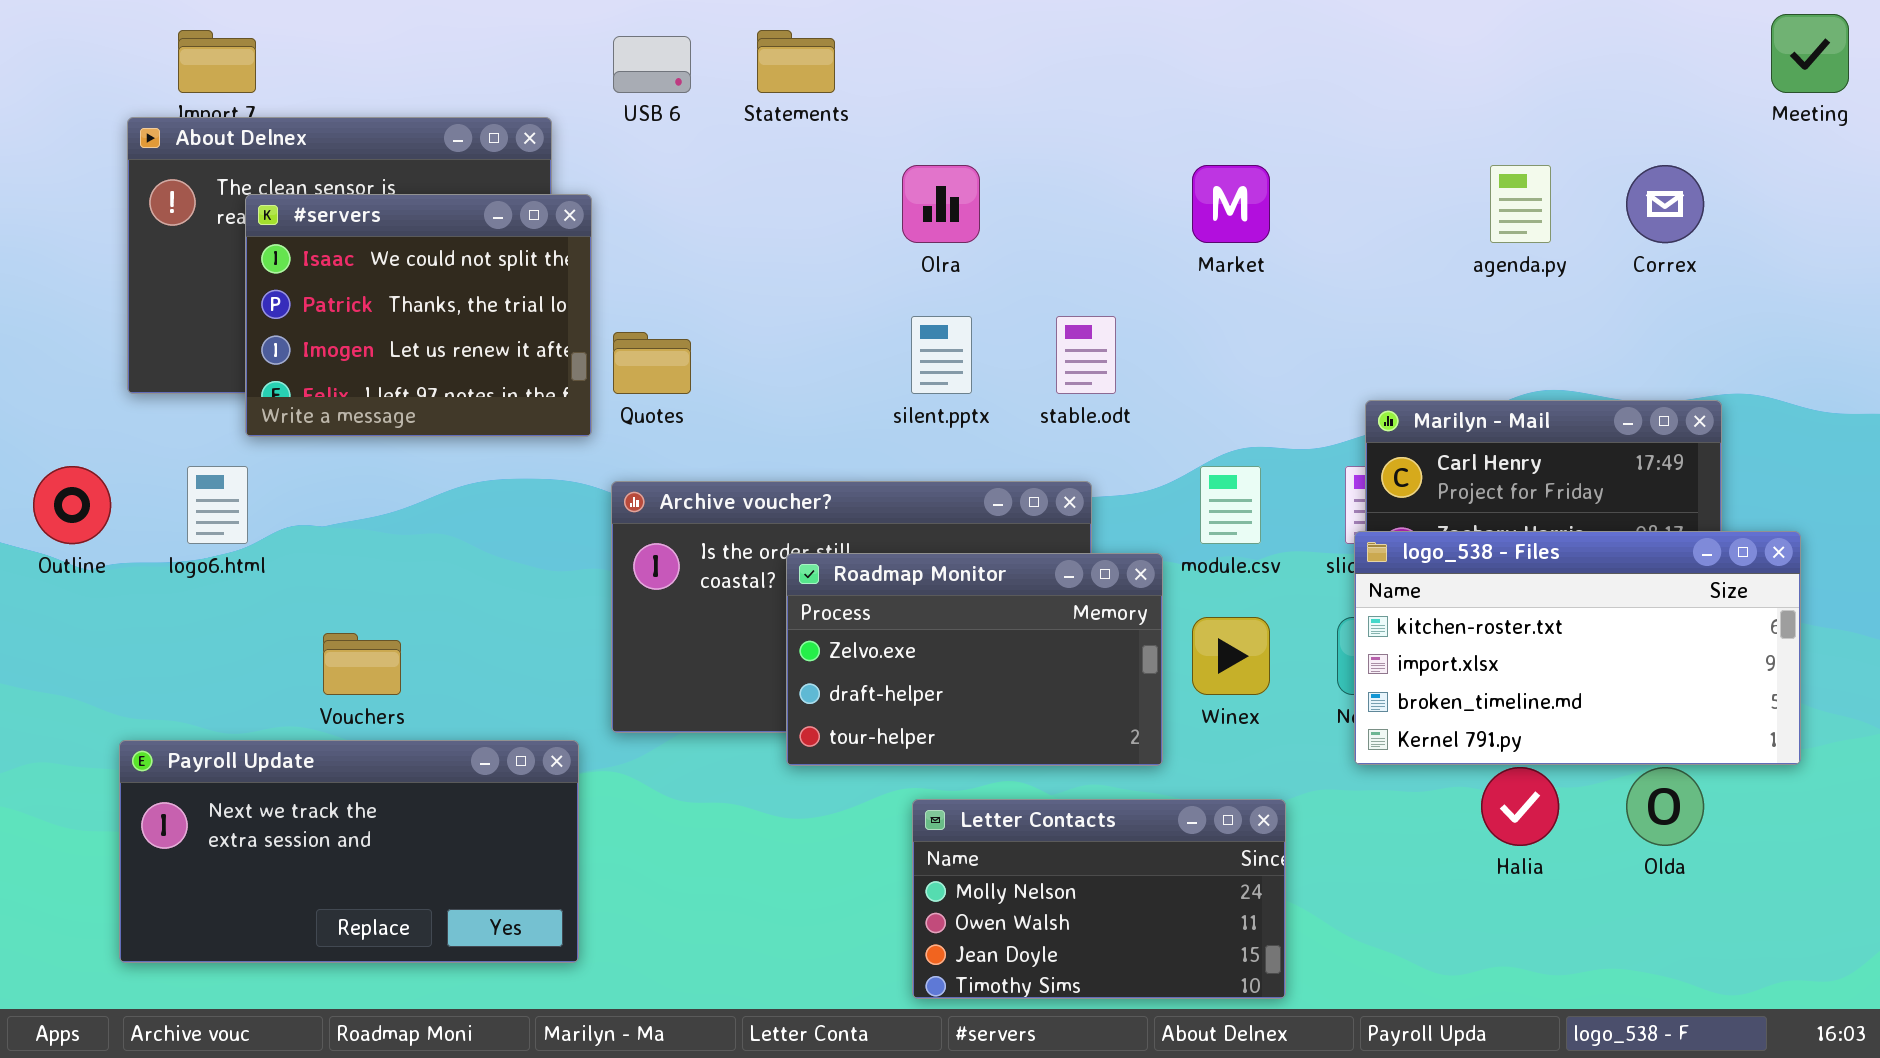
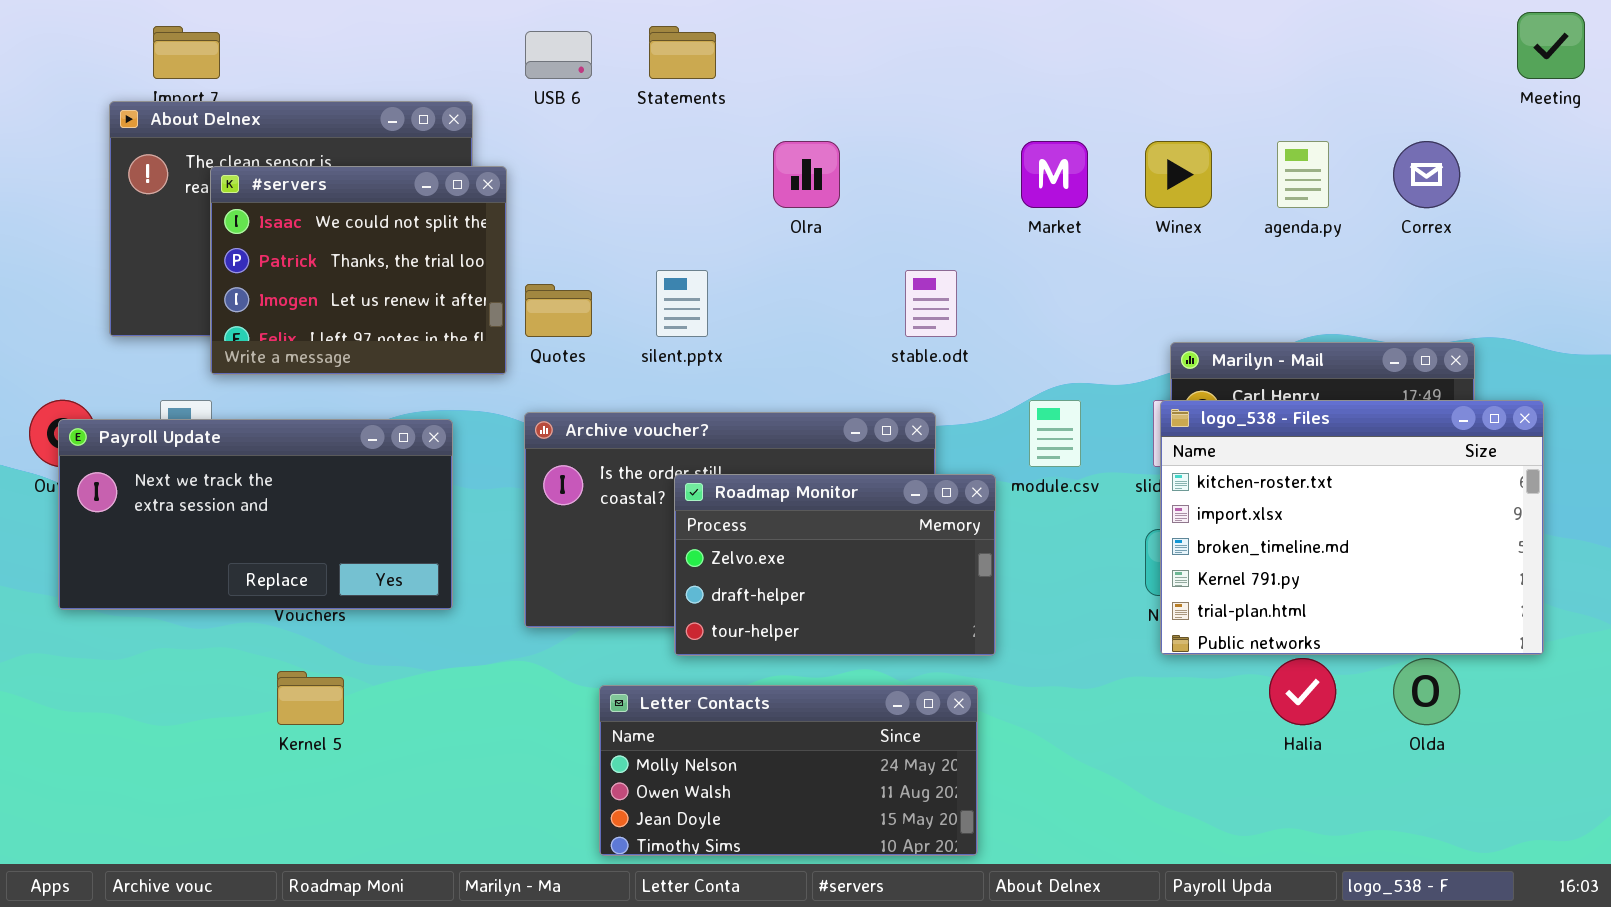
silent.pptx: [911,316,972,394] -> [656,270,708,337], moved
logo_538 - Files: [1354,531,1801,765] -> [1160,400,1544,655], resized
Winex: [1192,617,1270,695] -> [1145,141,1212,208], moved
Payroll Update: [119,740,579,963] -> [58,419,453,610], moved
Letter Contacts: [912,799,1286,999] -> [599,685,978,856], moved, resized

